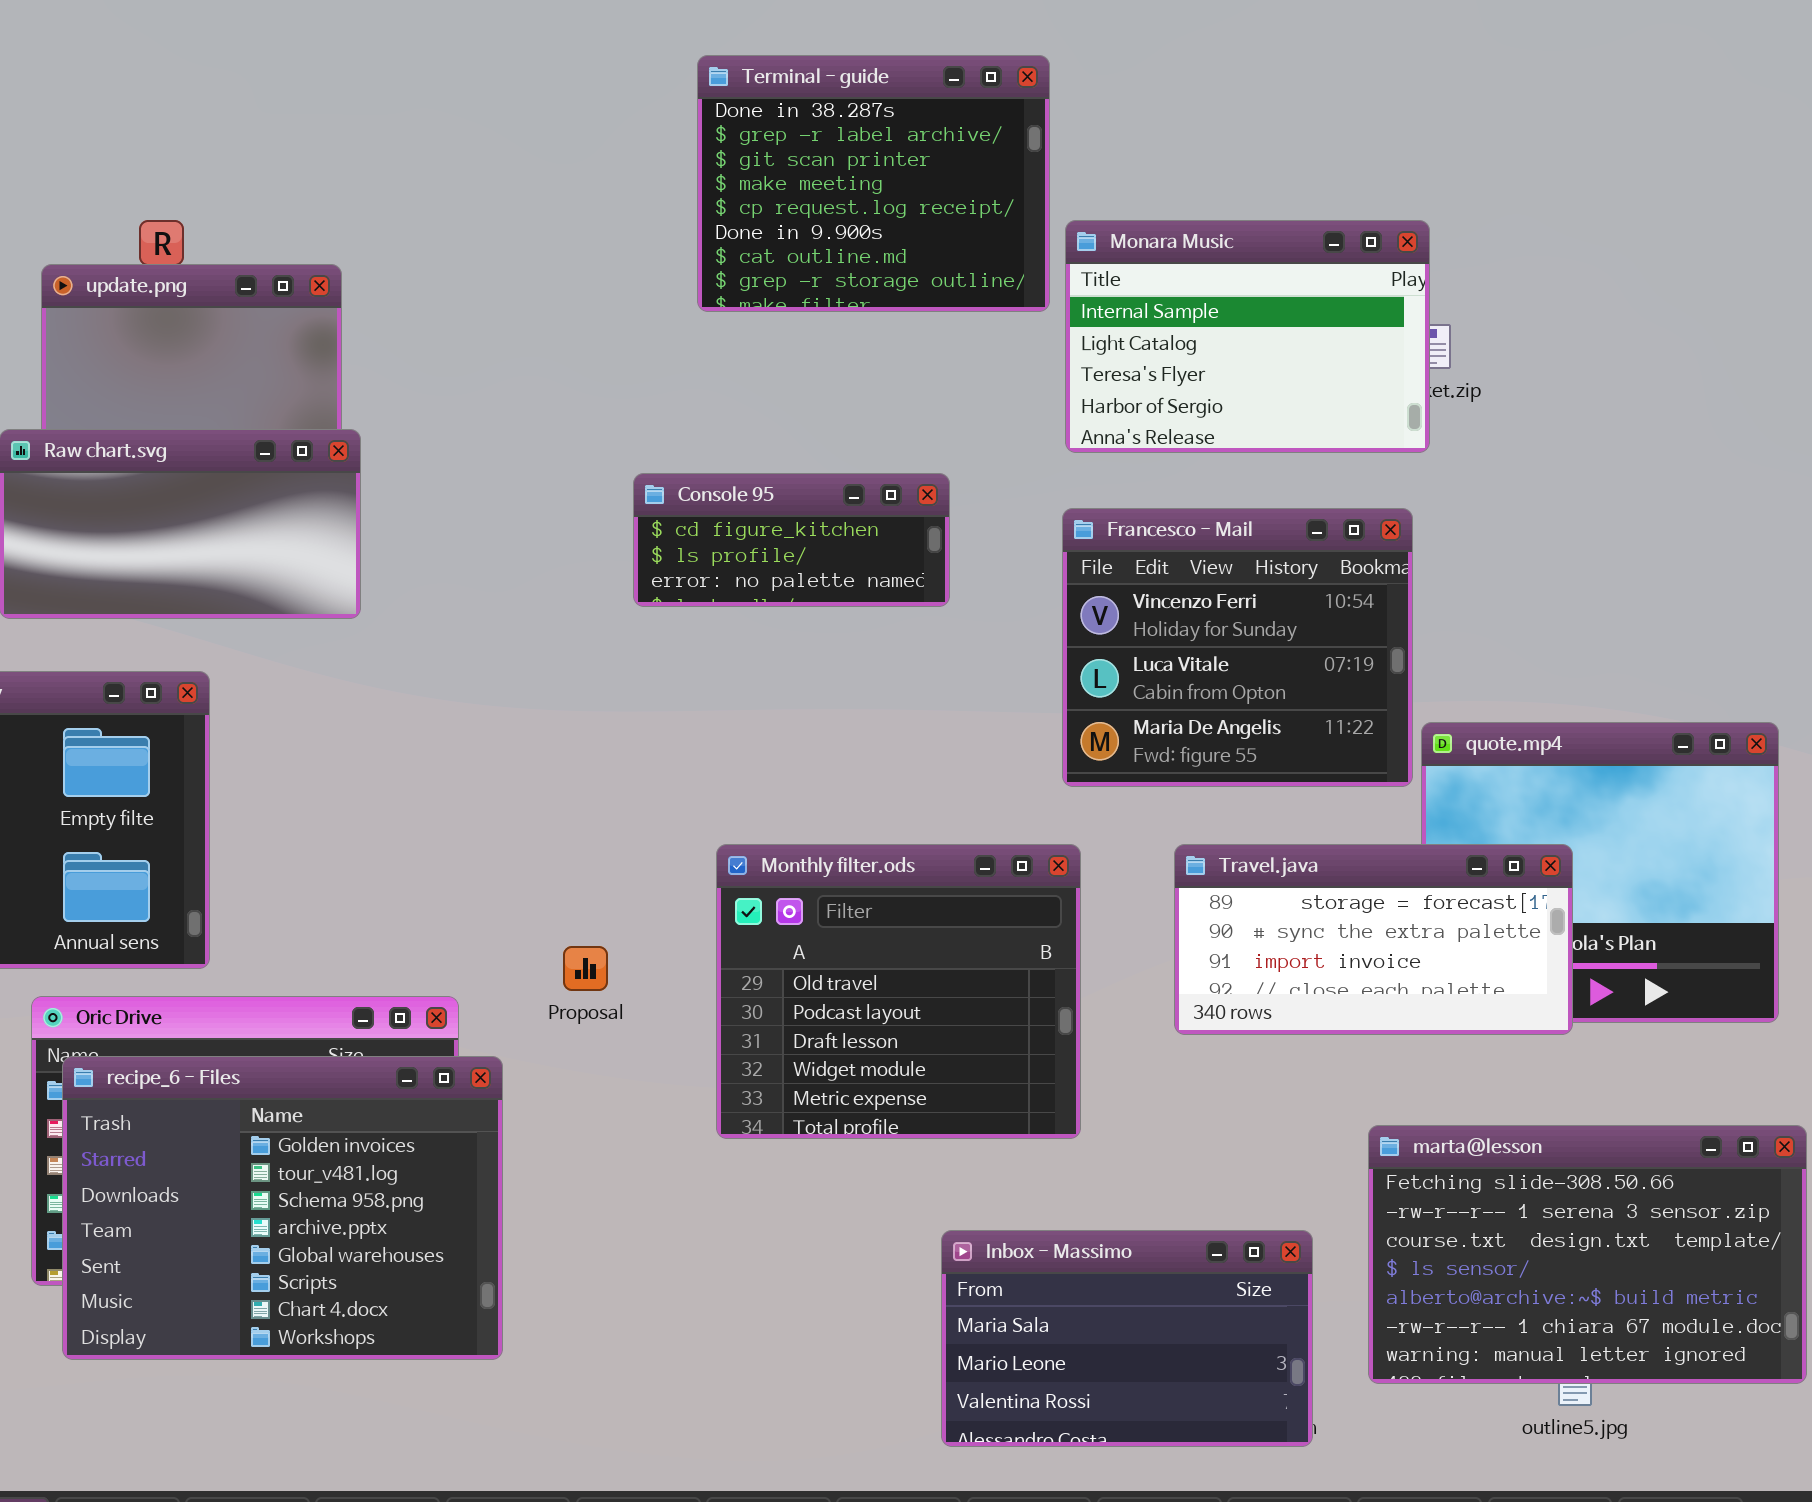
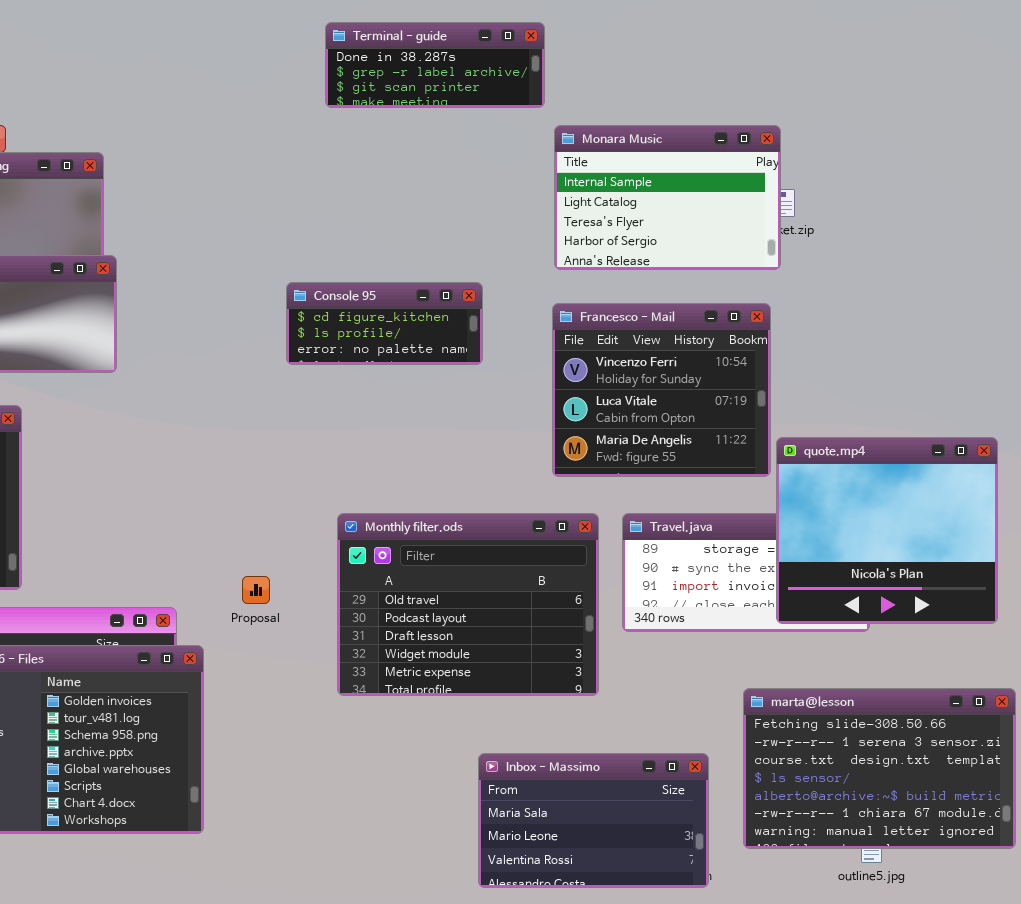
Terminal - guide: [697,55,1050,312] -> [325,22,545,108], resized
quote.mp4: [1421,722,1779,1023] -> [776,437,998,624], raised
Monthly filter.ods: [716,844,1081,1139] -> [337,513,599,696], resized

